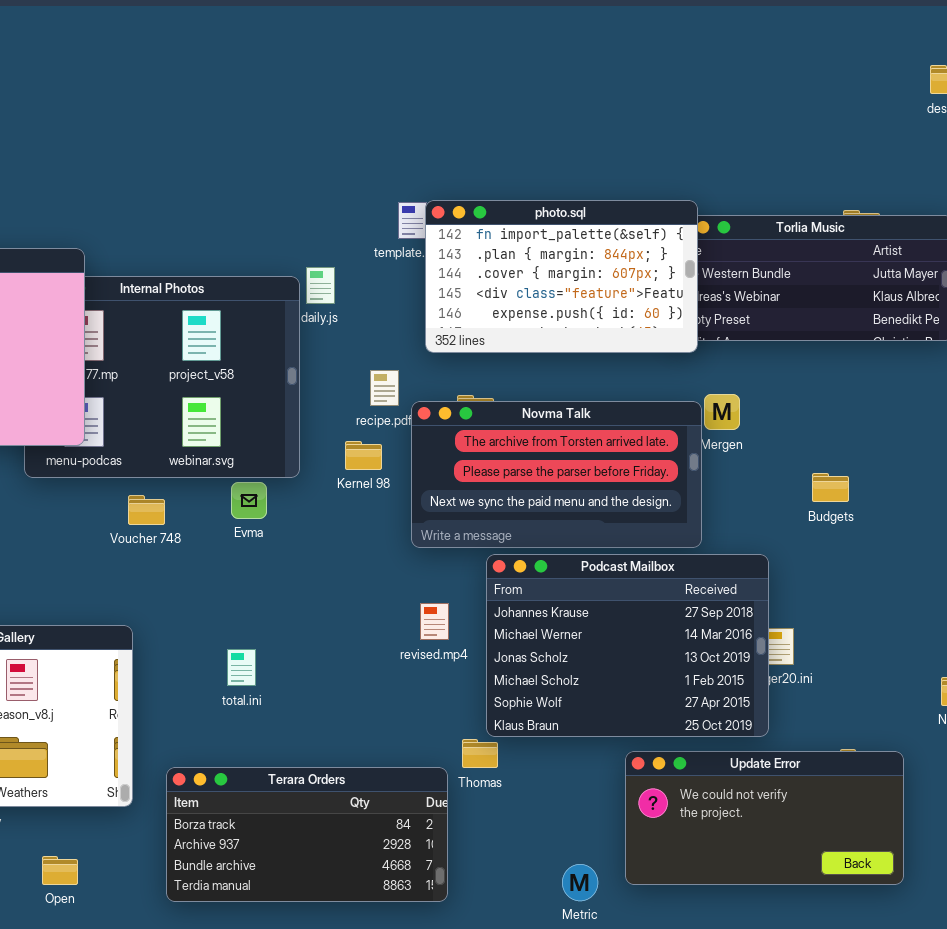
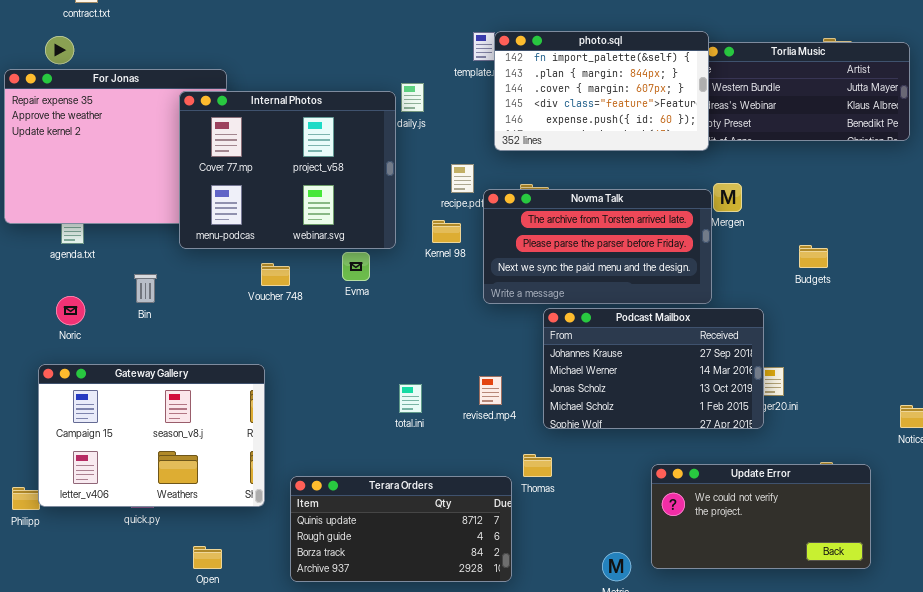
Internal Photos: [24,276,300,478] -> [179,91,396,249], raised
Podcast Mailbox: [486,554,769,737] -> [543,308,764,429], resized
revised.mp4: [420,603,449,640] -> [479,376,502,405], moved
total.ini: [227,649,256,686] -> [399,384,422,413], moved
Terara Orders: [166,767,448,902] -> [290,476,512,582], scrolled up 2 rows

